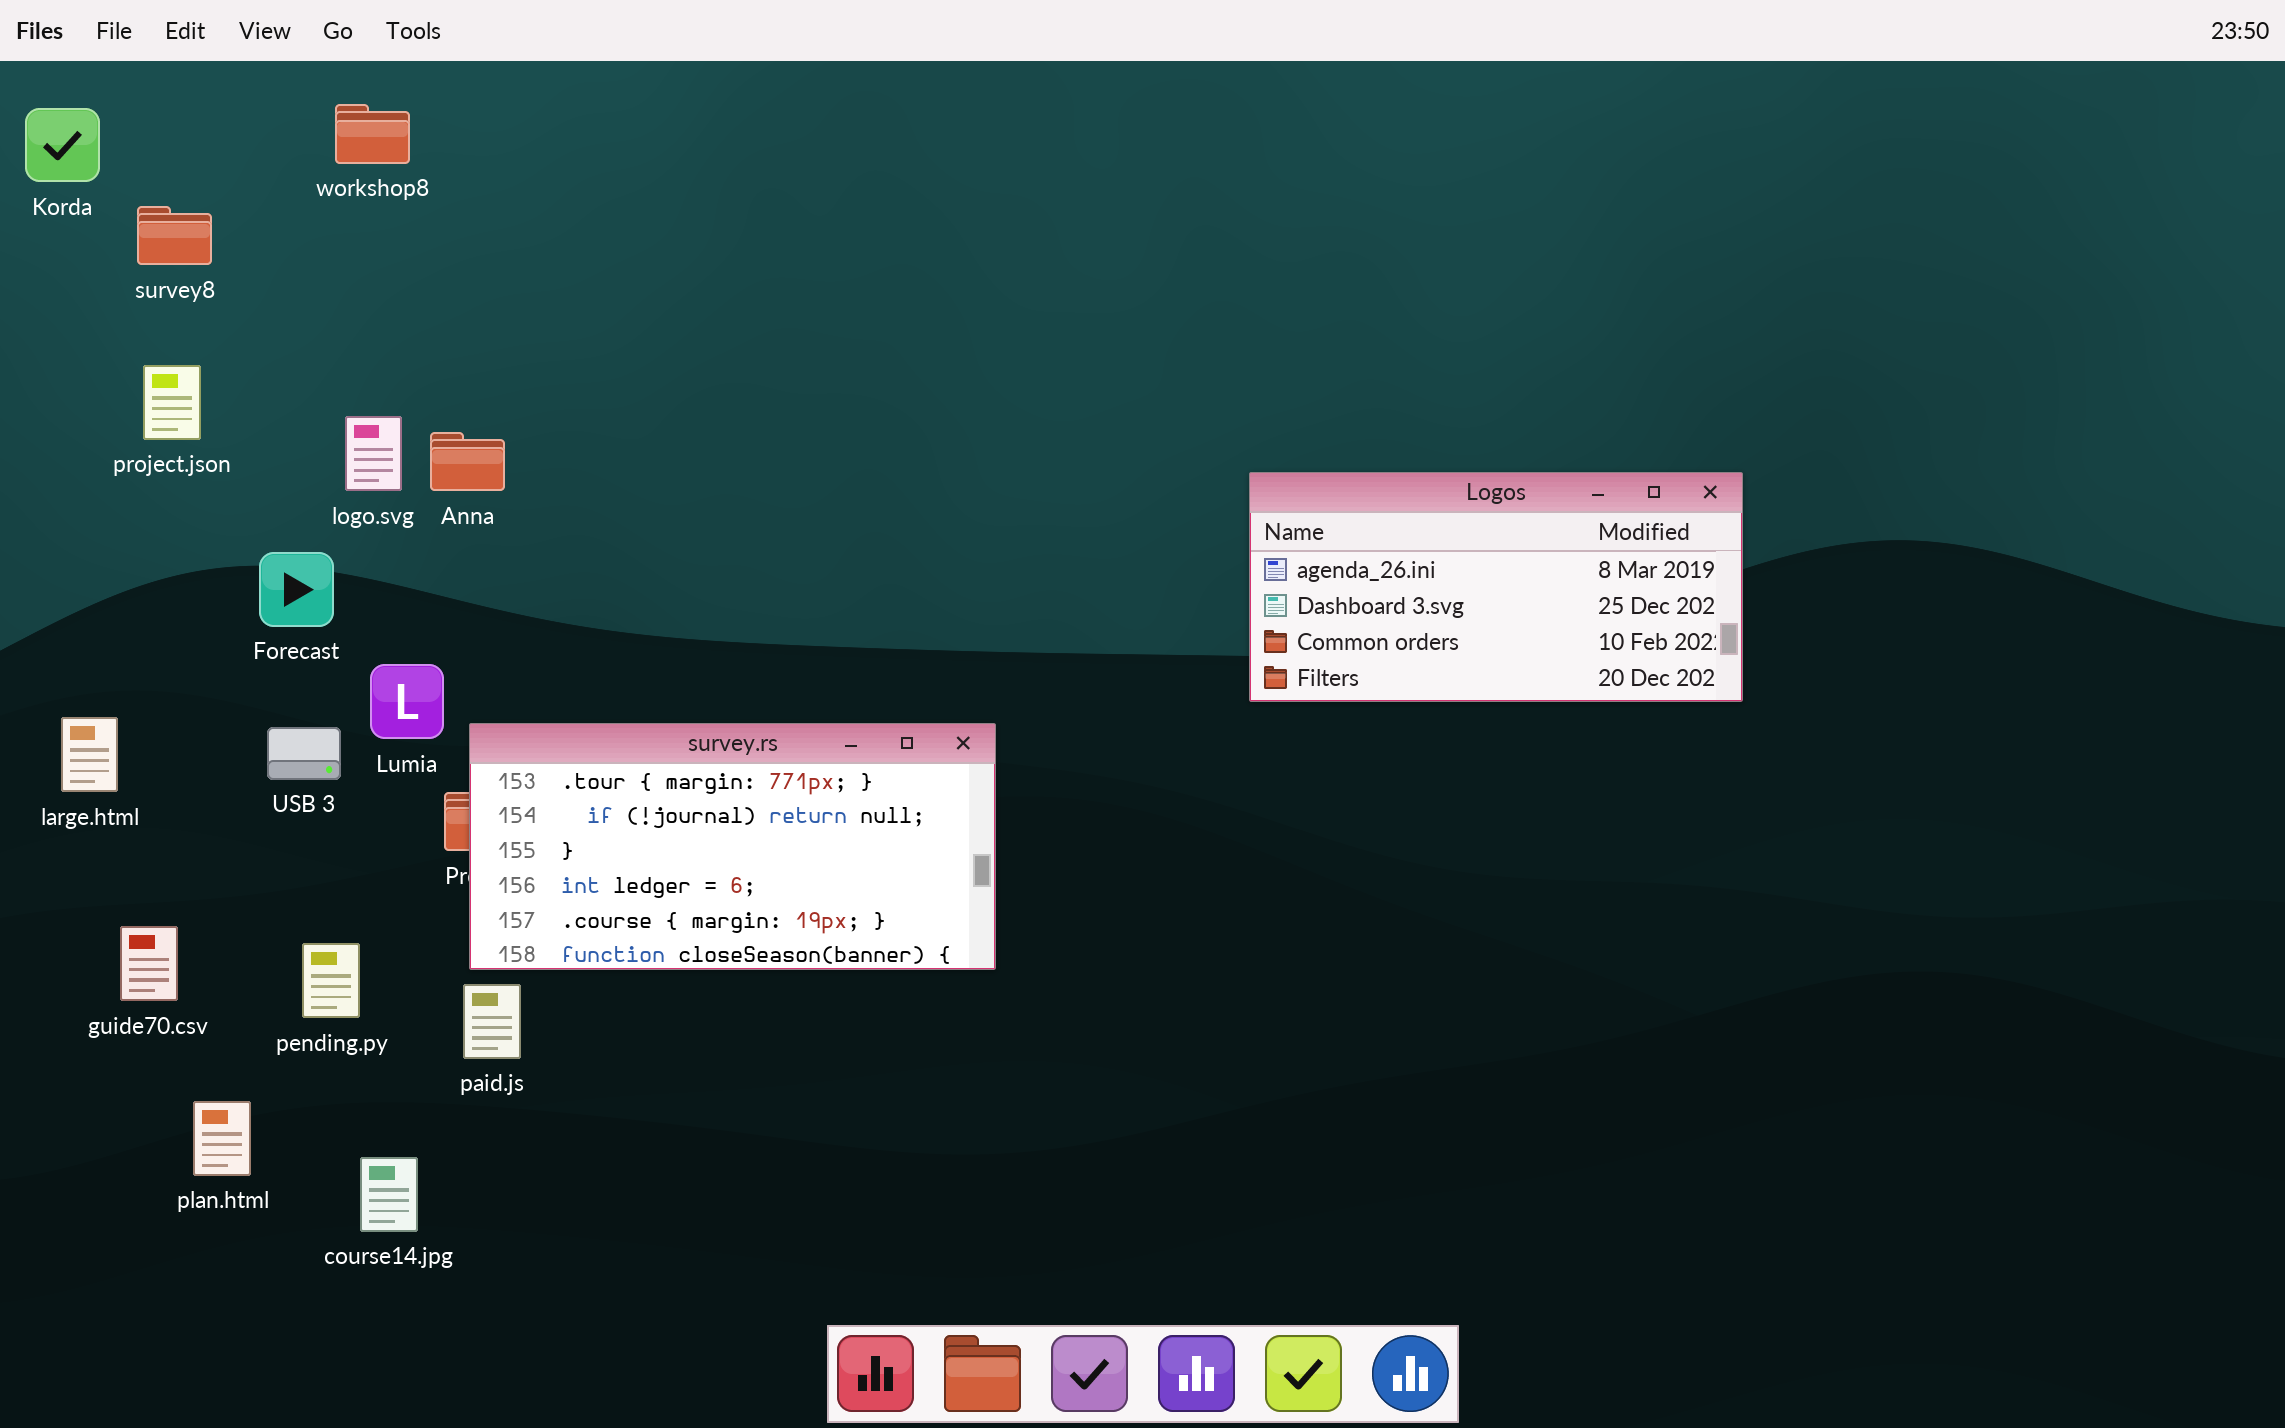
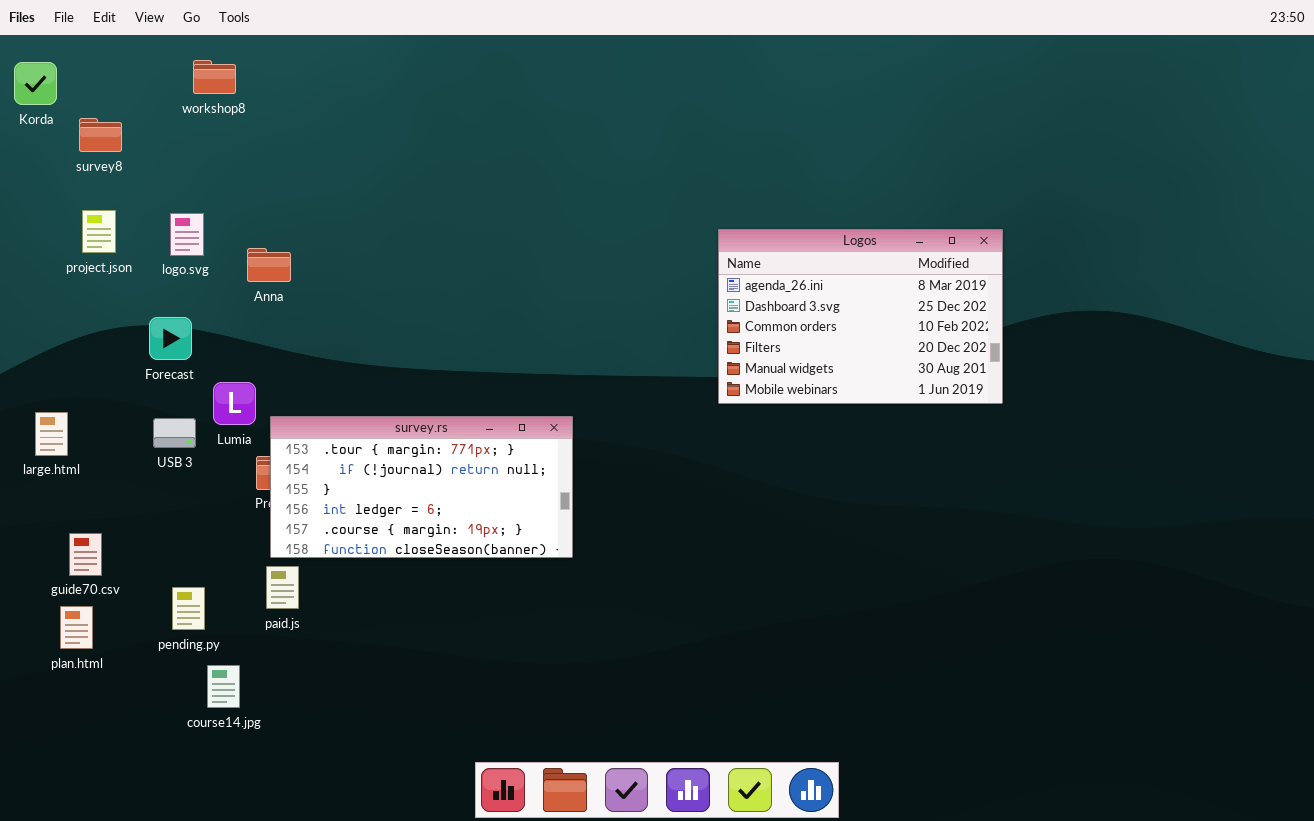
logo.svg: [345,416,402,491] -> [170,213,204,256], moved
Logos: [1249,472,1743,702] -> [718,229,1003,404], resized
pending.py: [302,943,360,1018] -> [172,587,205,630], moved
plan.html: [193,1101,251,1176] -> [60,606,93,649], moved

